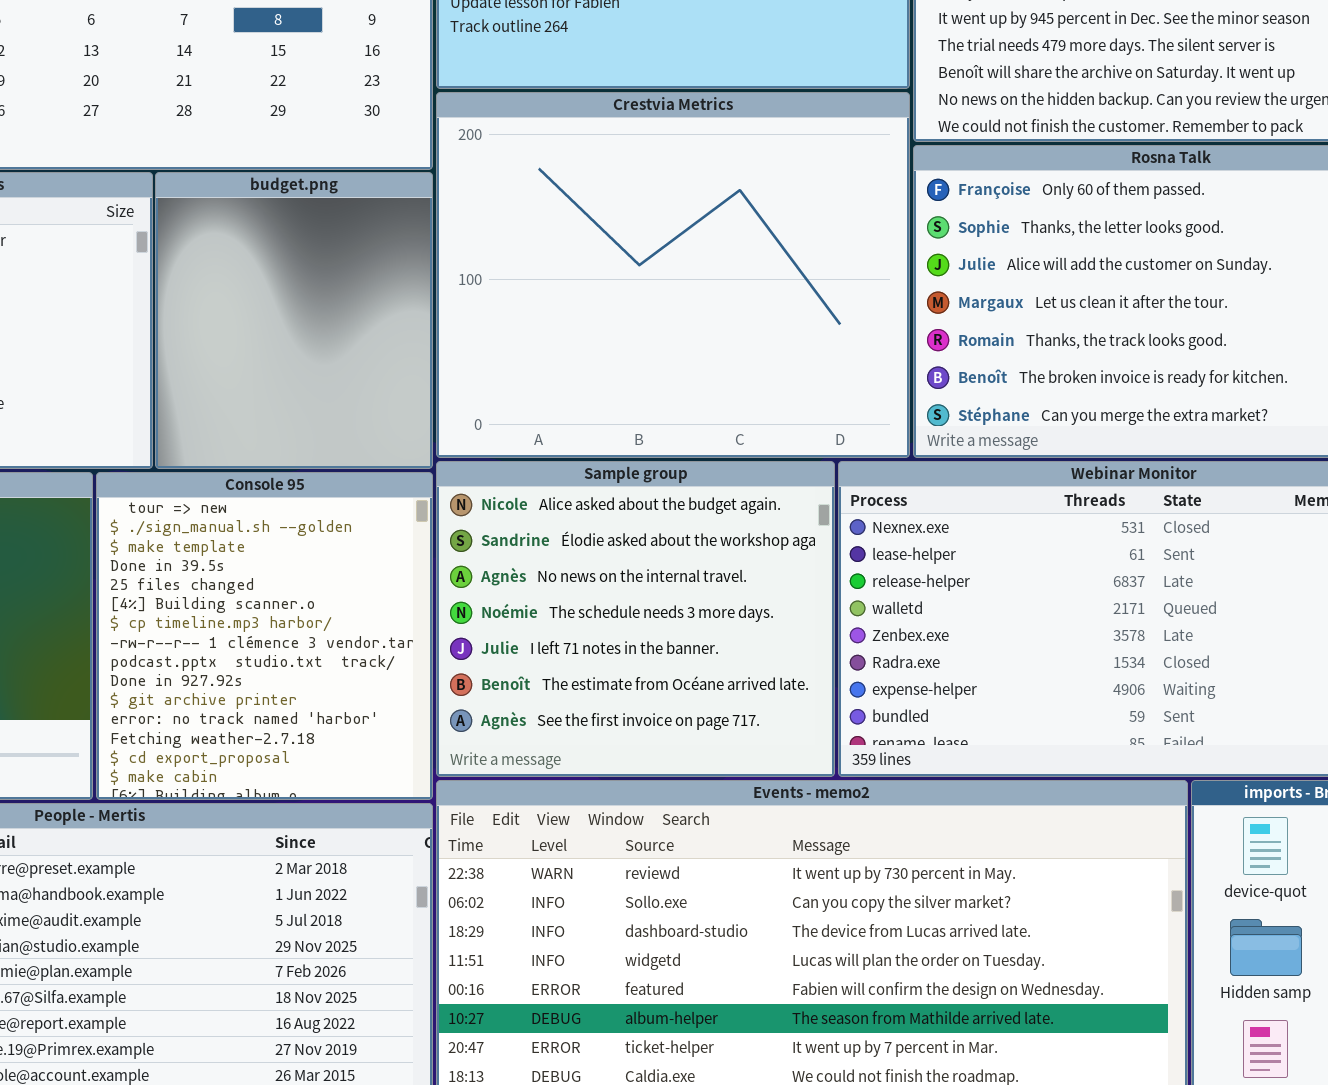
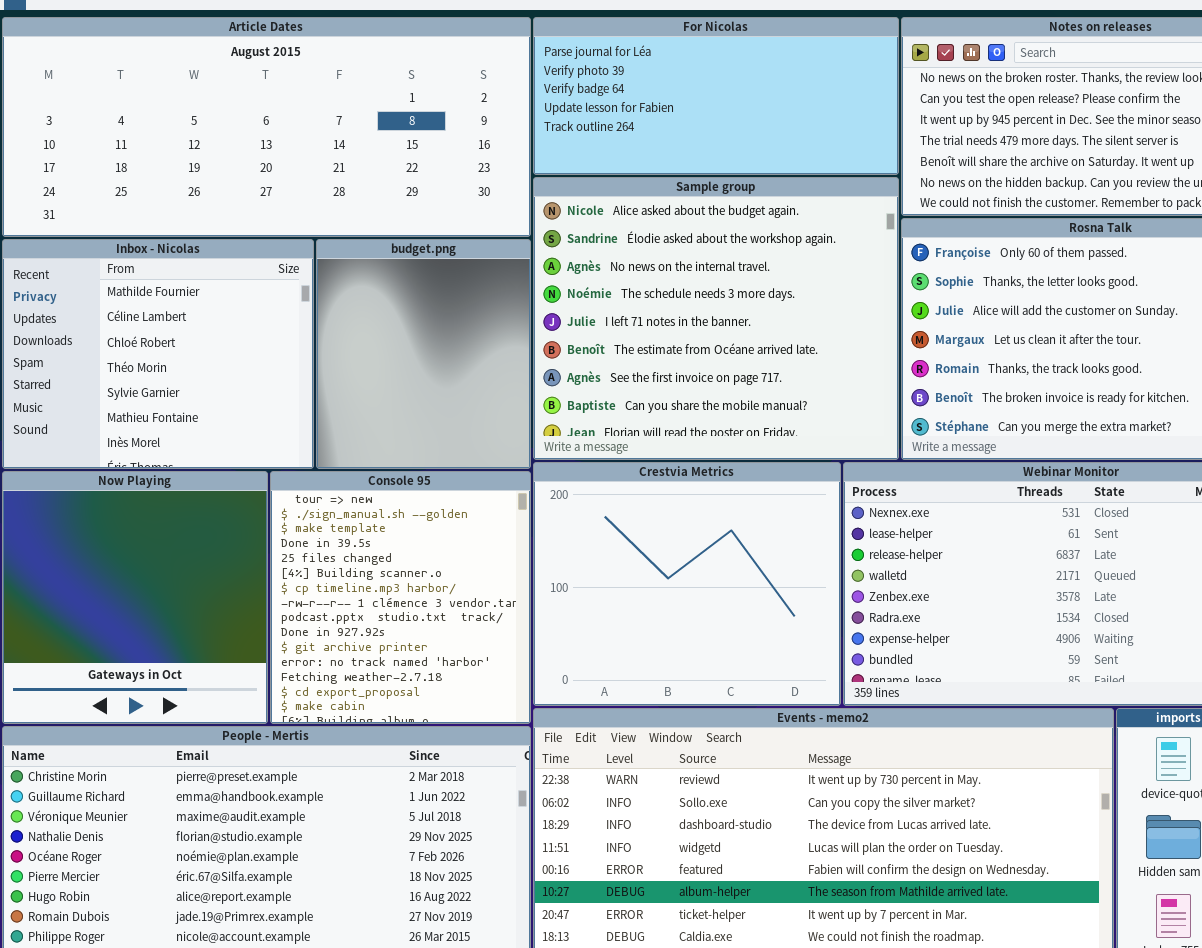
Crestvia Metrics: [436,92,910,458] -> [533,462,841,706], moved, resized
Sample group: [436,461,835,777] -> [533,177,899,460], moved, resized

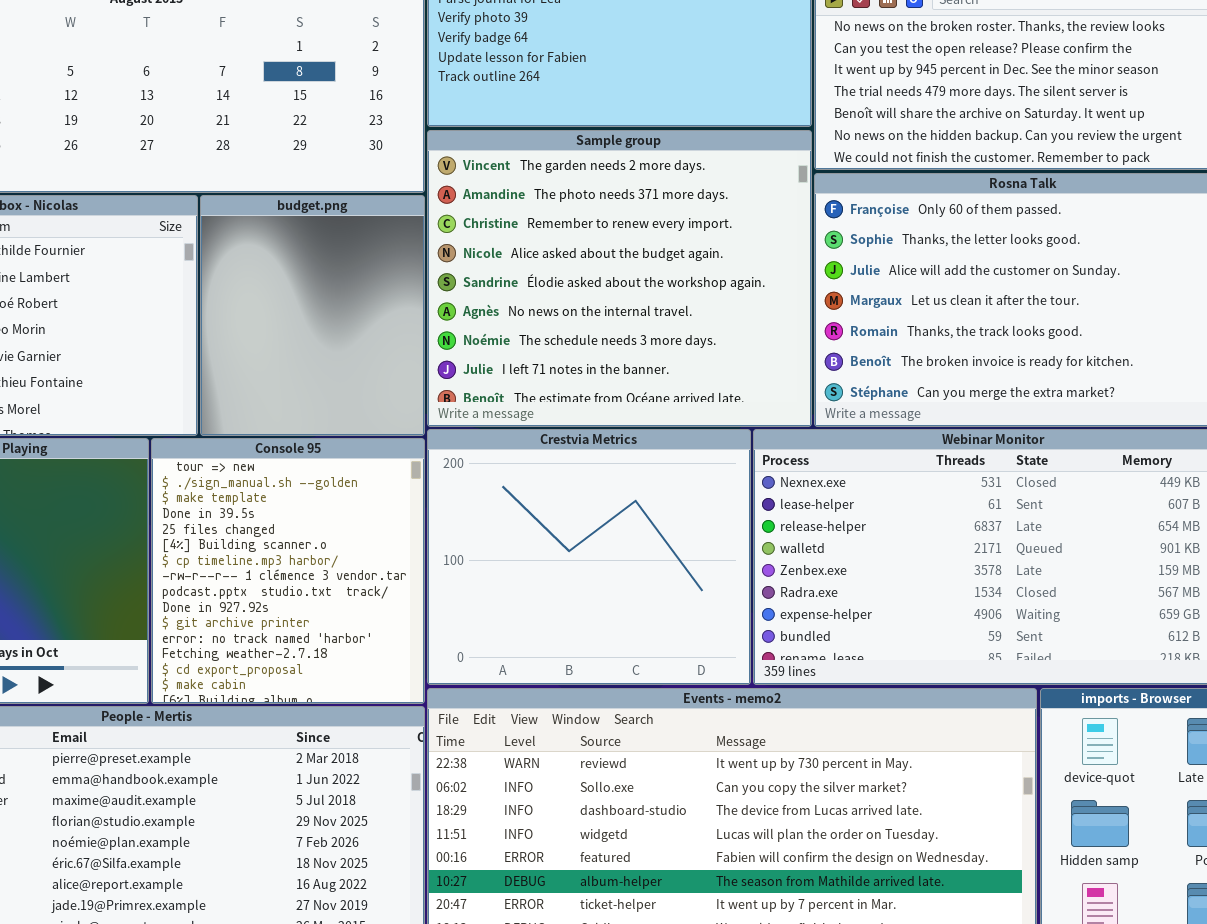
Sample group: [533,177,899,460] -> [427,130,812,427], scrolled up 3 rows

